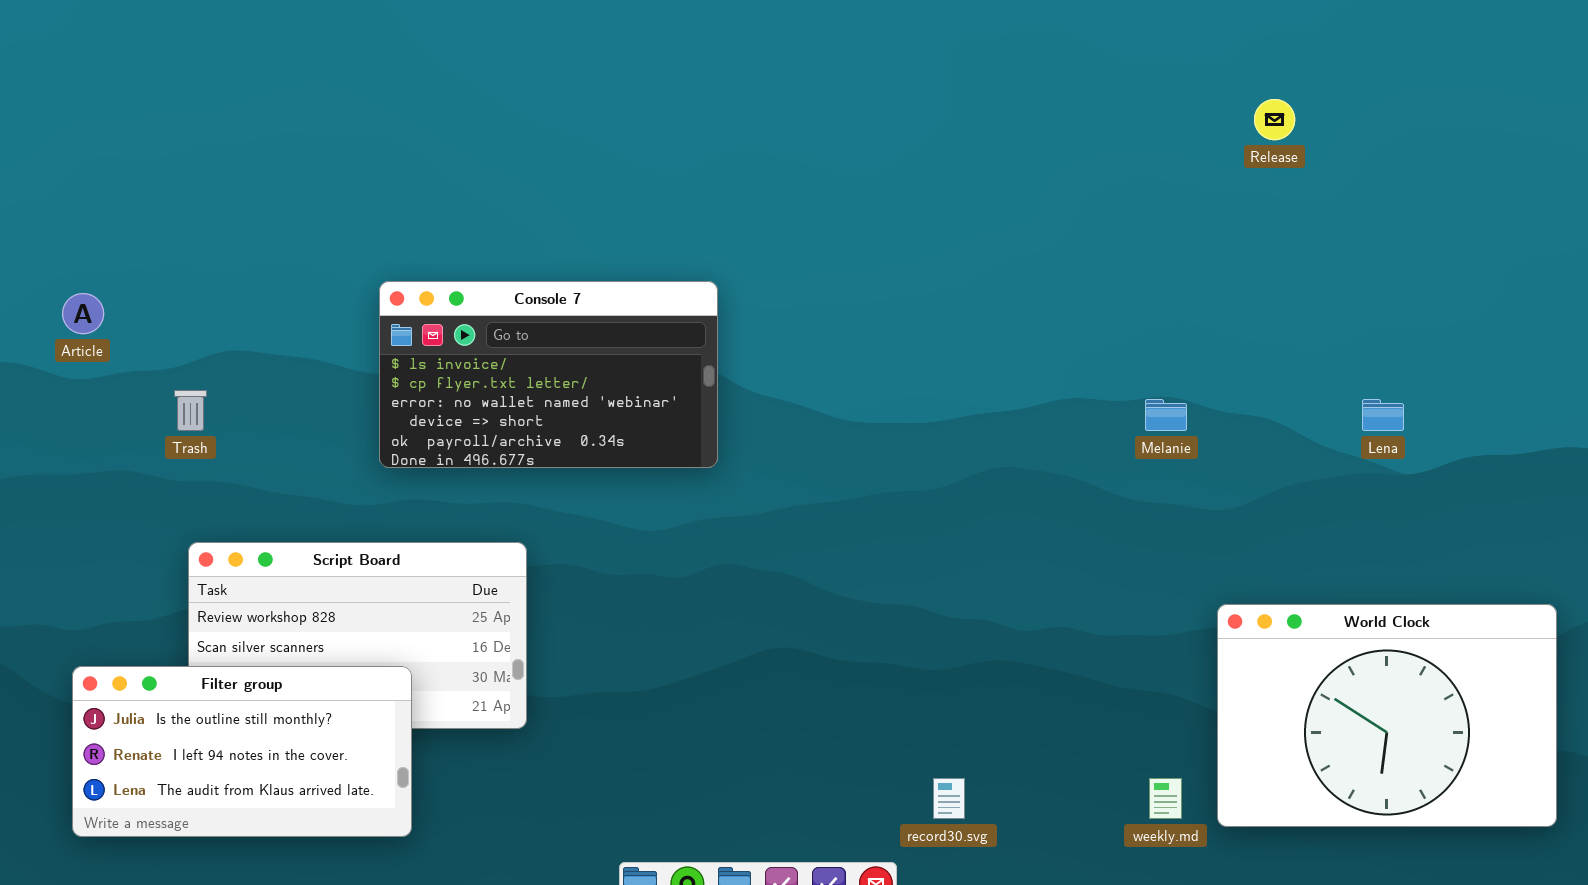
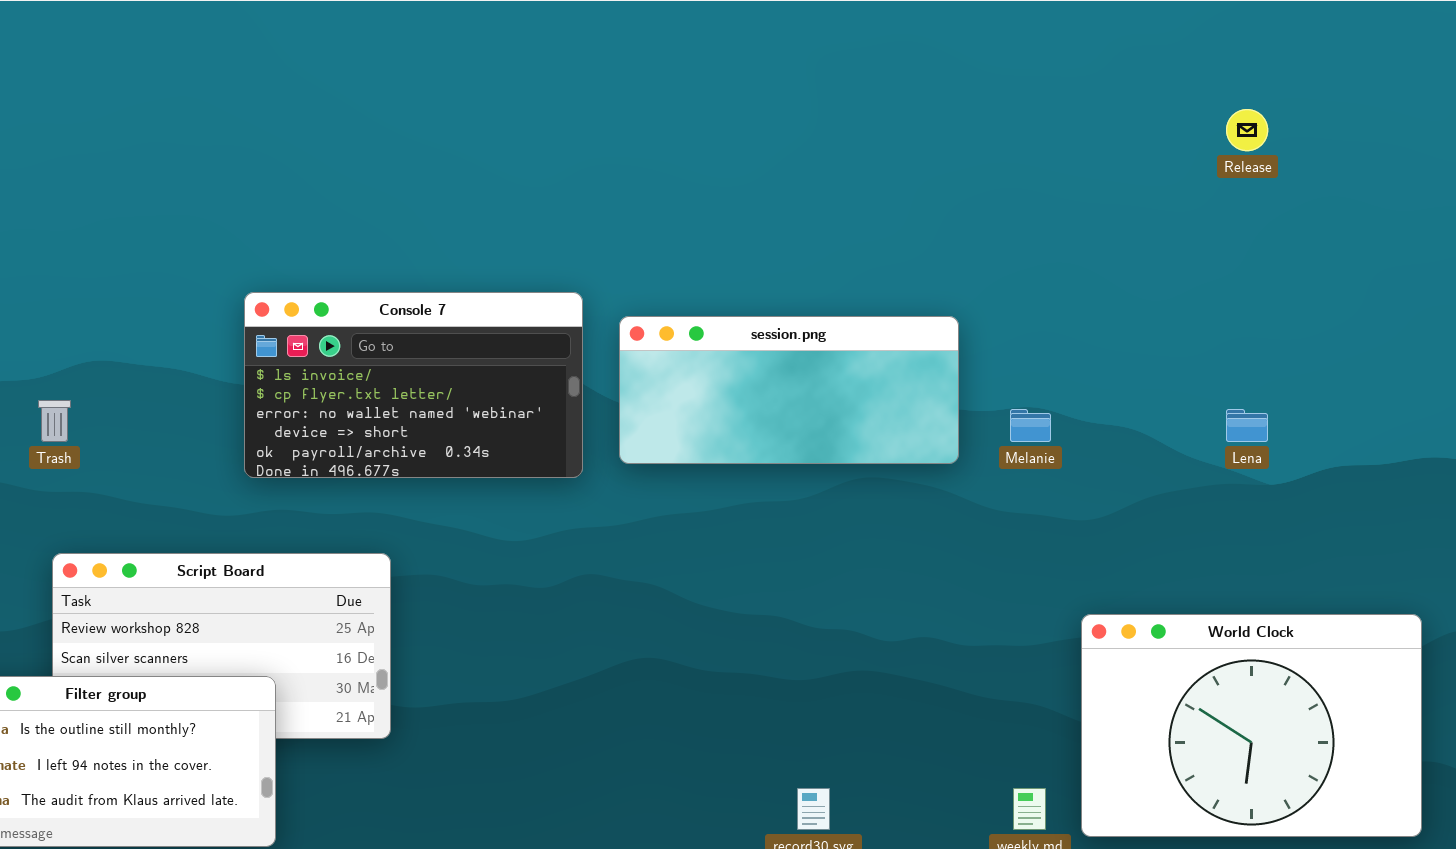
Release: [1254,99,1295,140] -> [1226,109,1268,151], moved
session.png: none -> [619,316,959,464], opened

